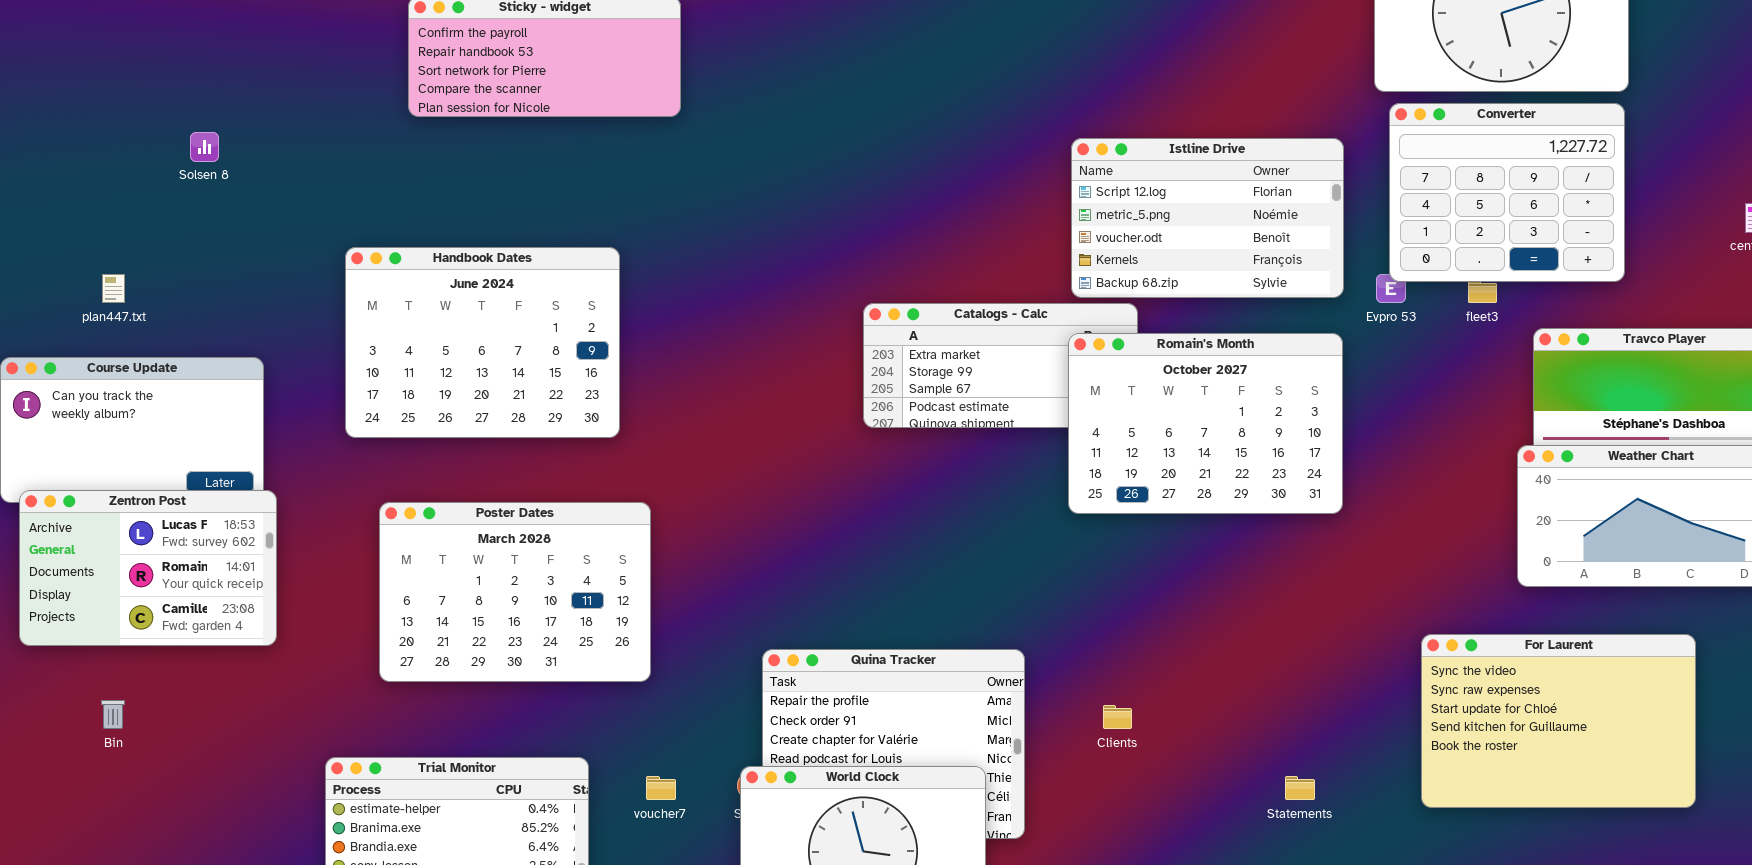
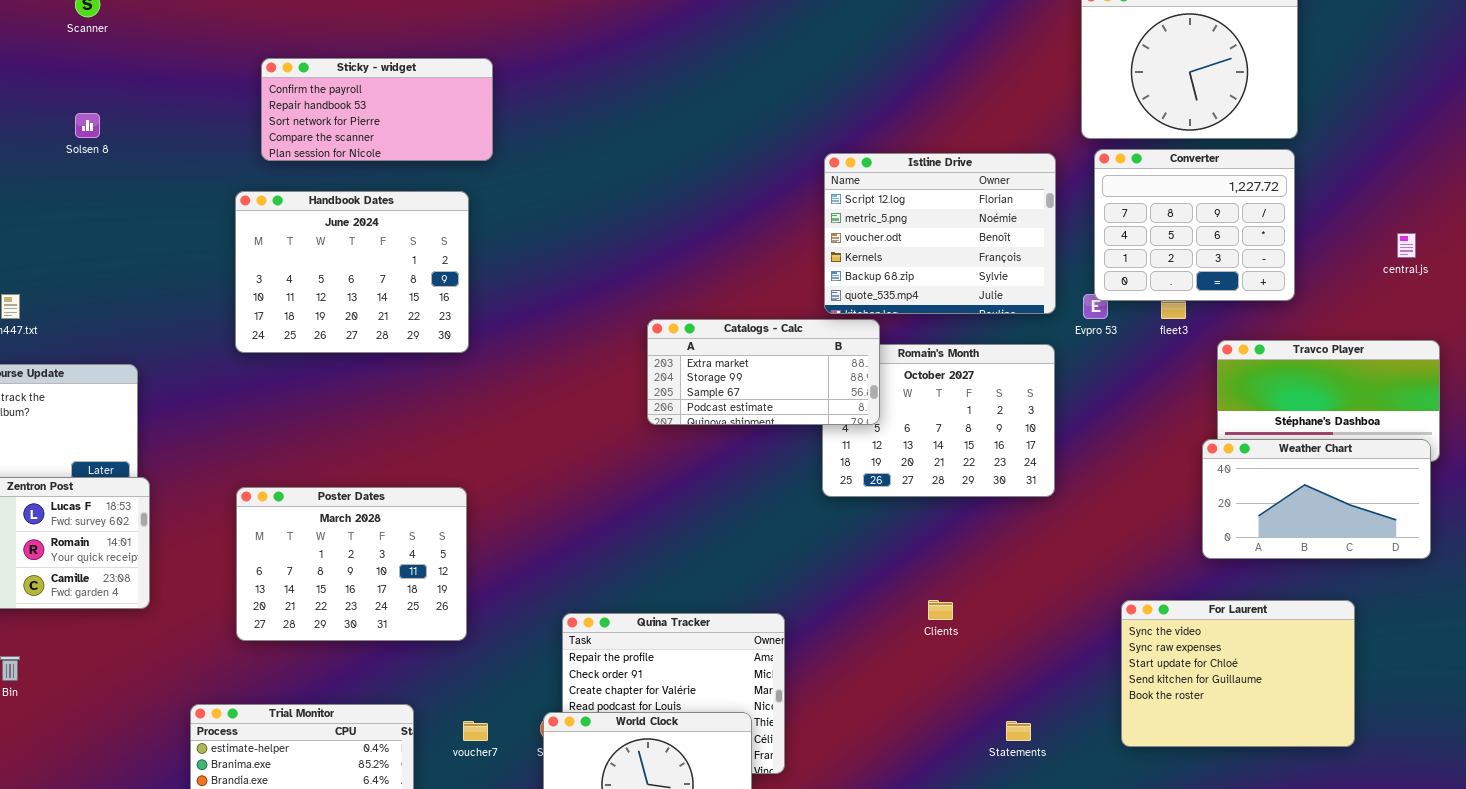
Solsen 8: [190,132,219,162] -> [75,113,100,138], moved
Istline Drive: [1071,138,1344,298] -> [824,153,1056,314], resized
Handbook Dates: [345,247,620,438] -> [235,191,469,353], moved
Catalogs - Calc: [863,303,1138,428] -> [647,319,880,425], raised
Clients: [1103,705,1132,729] -> [928,600,953,620], moved

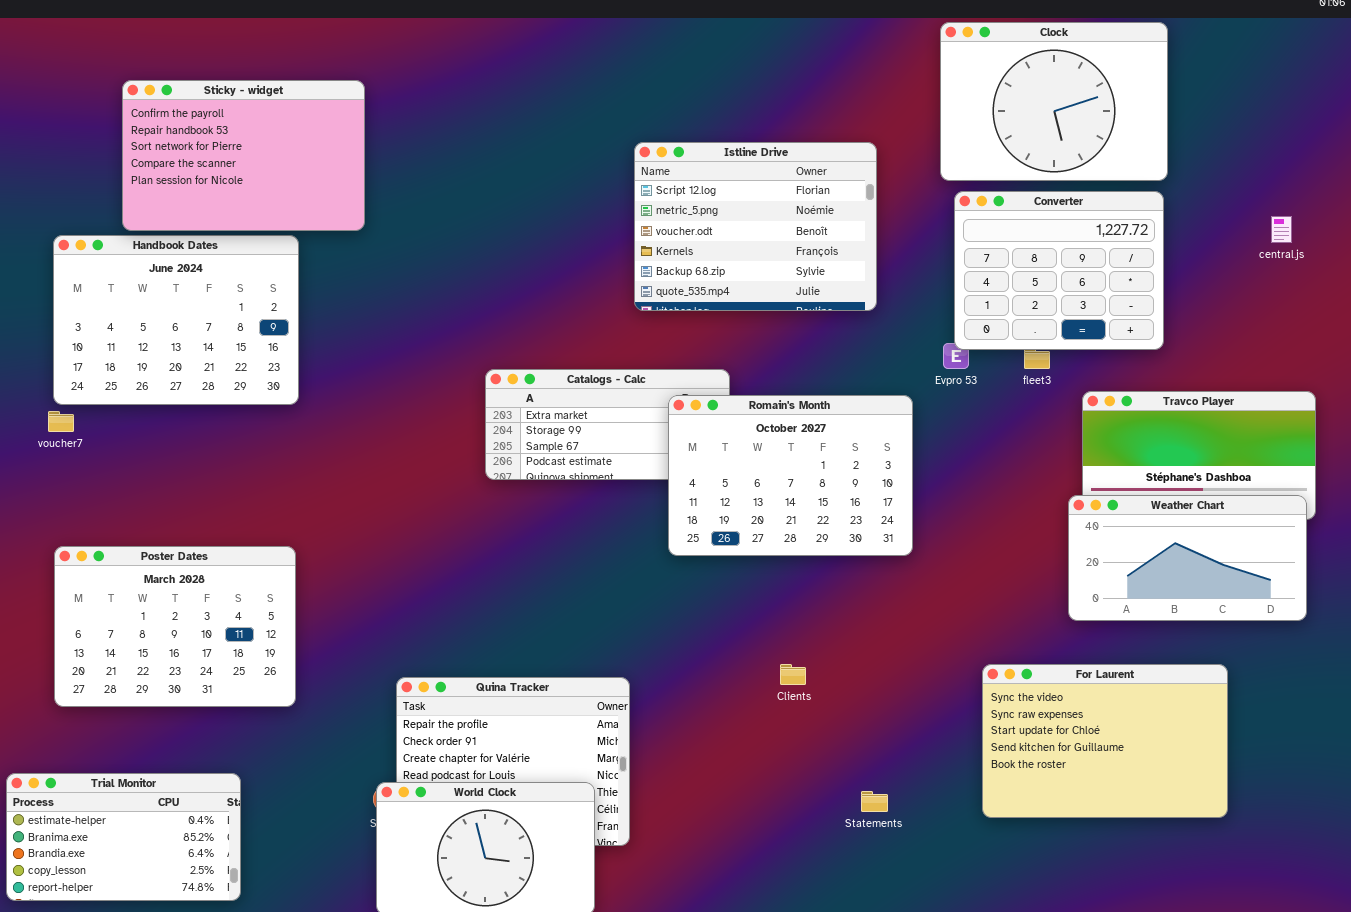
Sticky - widget: [261,58,493,161] -> [122,80,365,231], moved, resized
Istline Drive: [824,153,1056,314] -> [634,142,877,311], moved
central.js: [1397,233,1416,258] -> [1271,216,1292,243], moved
Romain's Month: [822,344,1055,497] -> [668,395,913,556], raised
voucher7: [463,721,488,741] -> [48,411,74,432], moved

